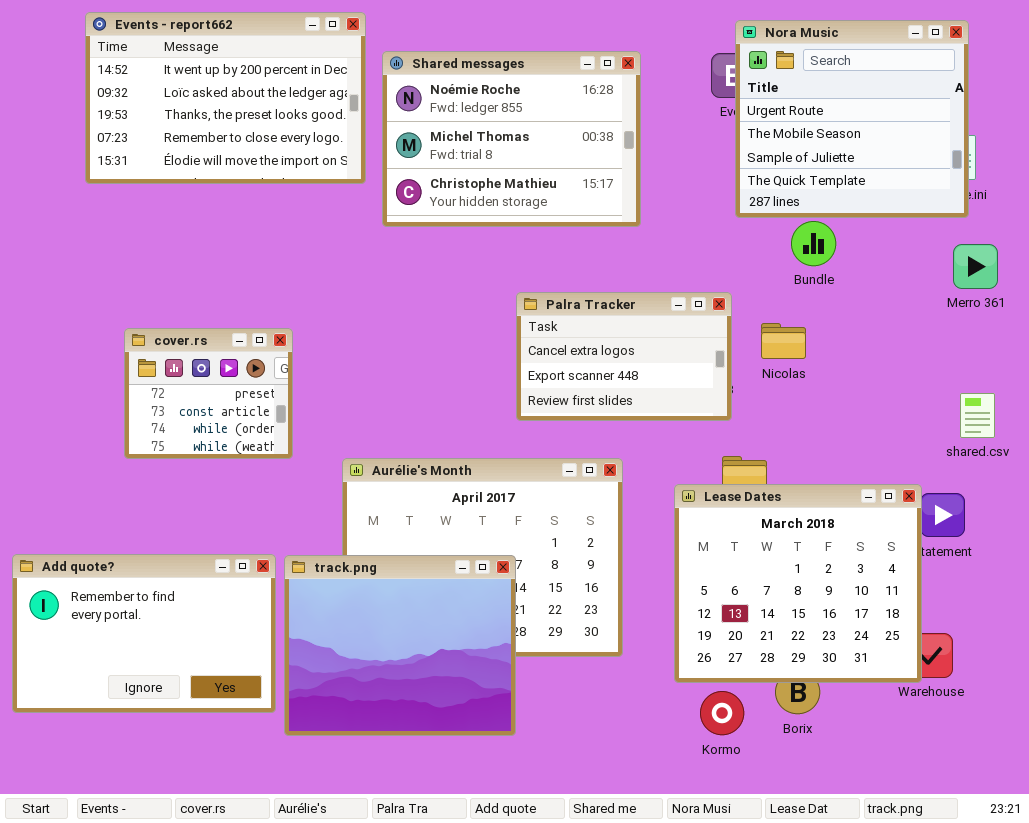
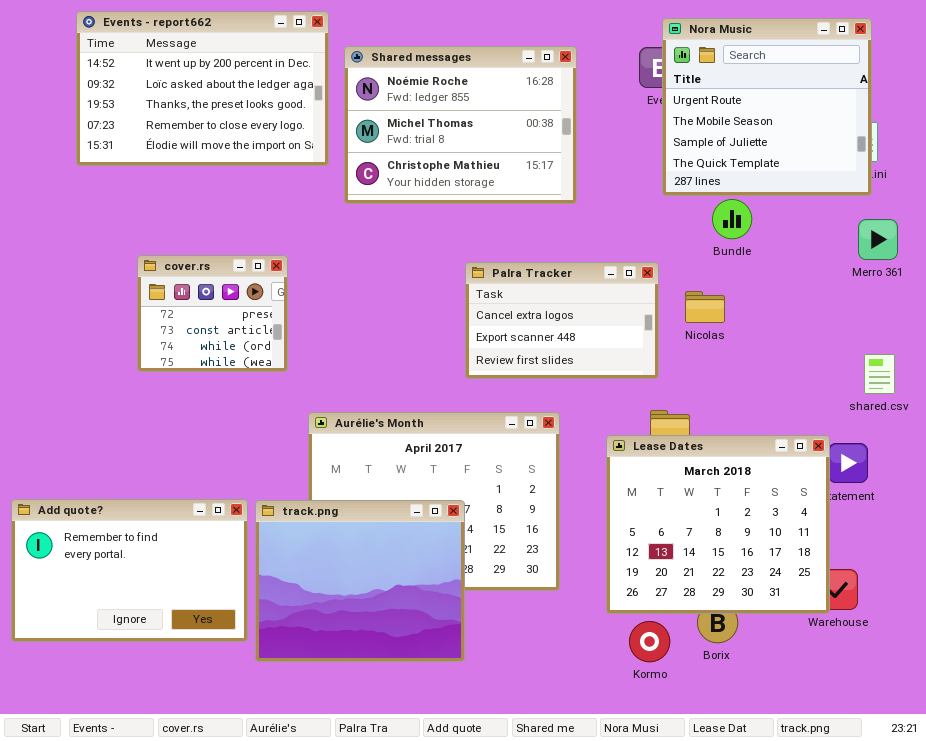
cover.rs: [124,328,293,459] -> [137,255,288,372], moved

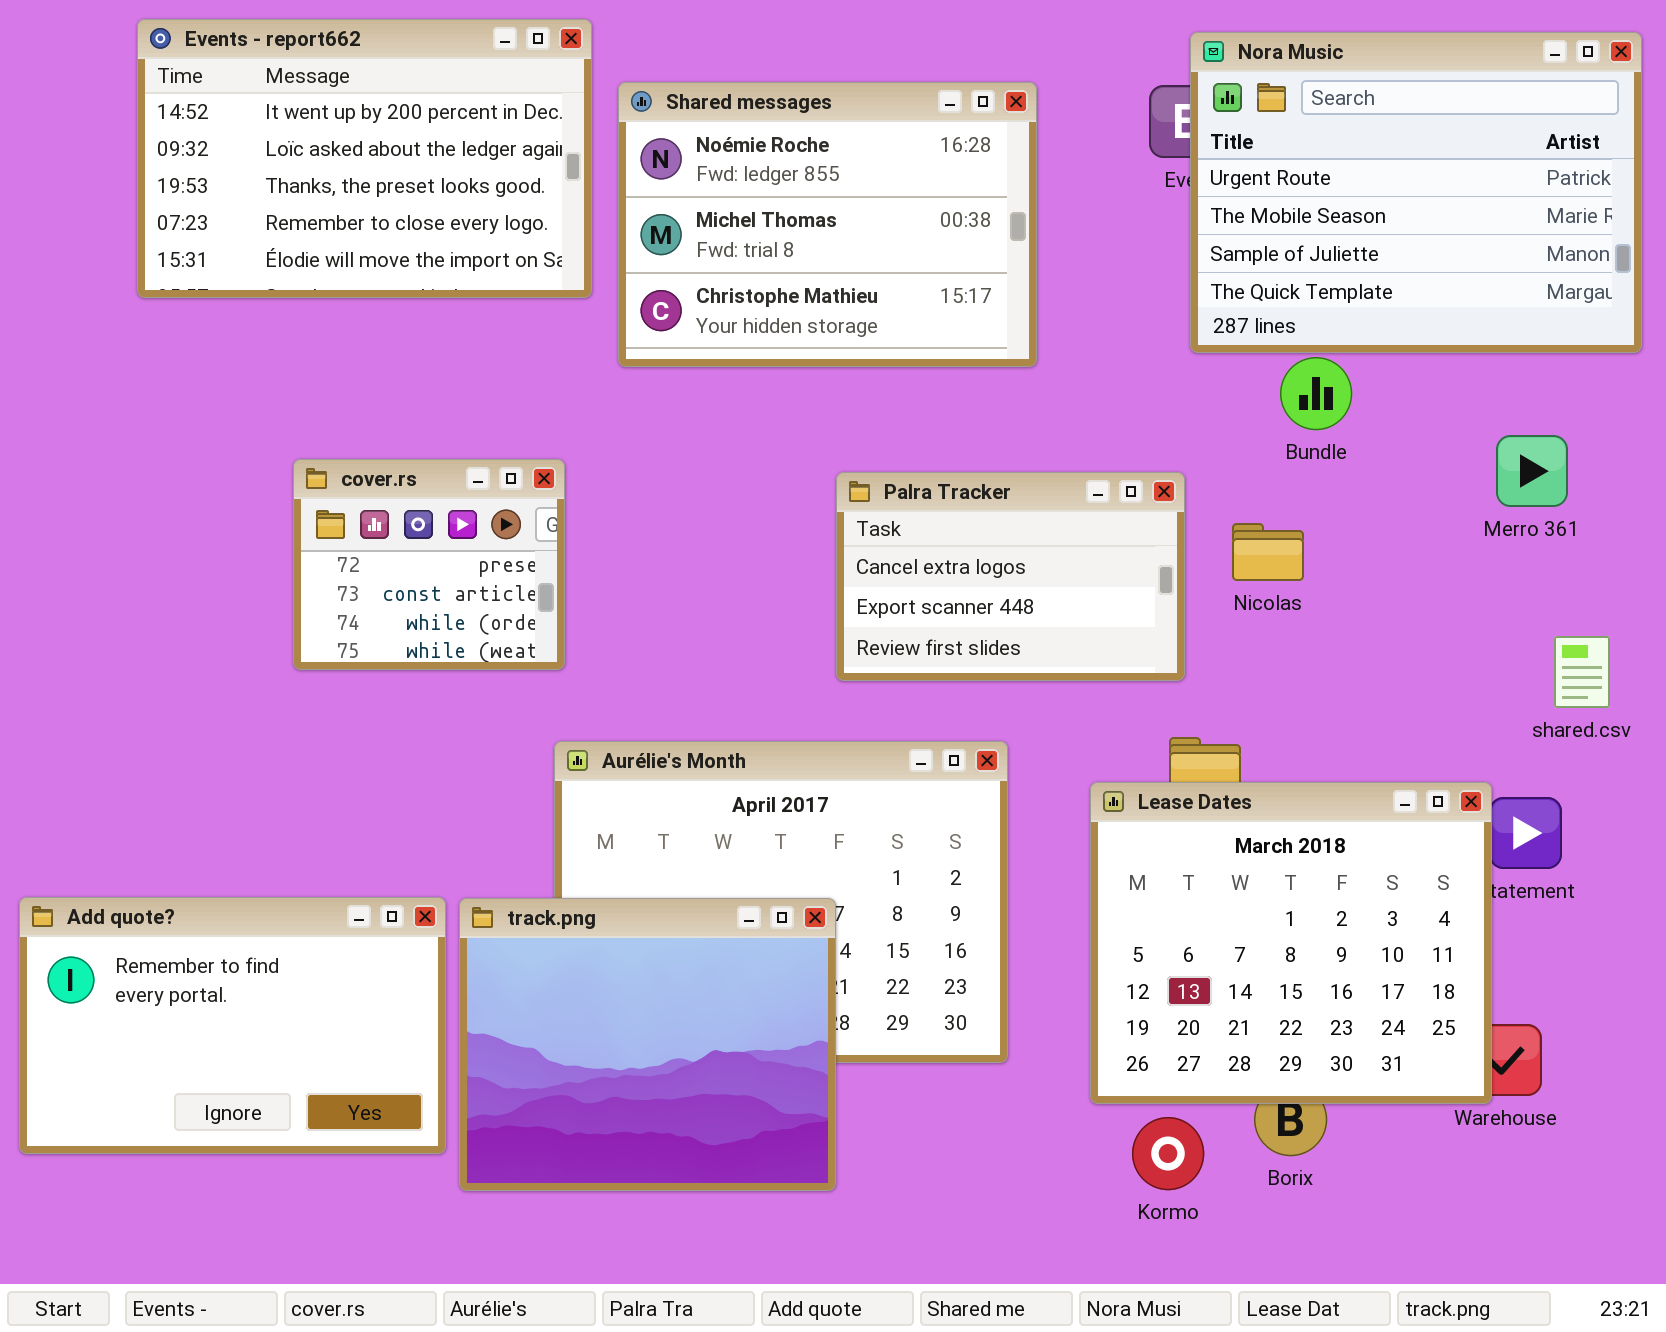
Nora Music: [662,18,872,196] -> [1190,32,1642,353], resized
Merro 361: [858,219,898,260] -> [1496,435,1568,507], moved
cover.rs: [137,255,288,372] -> [293,459,565,670], moved

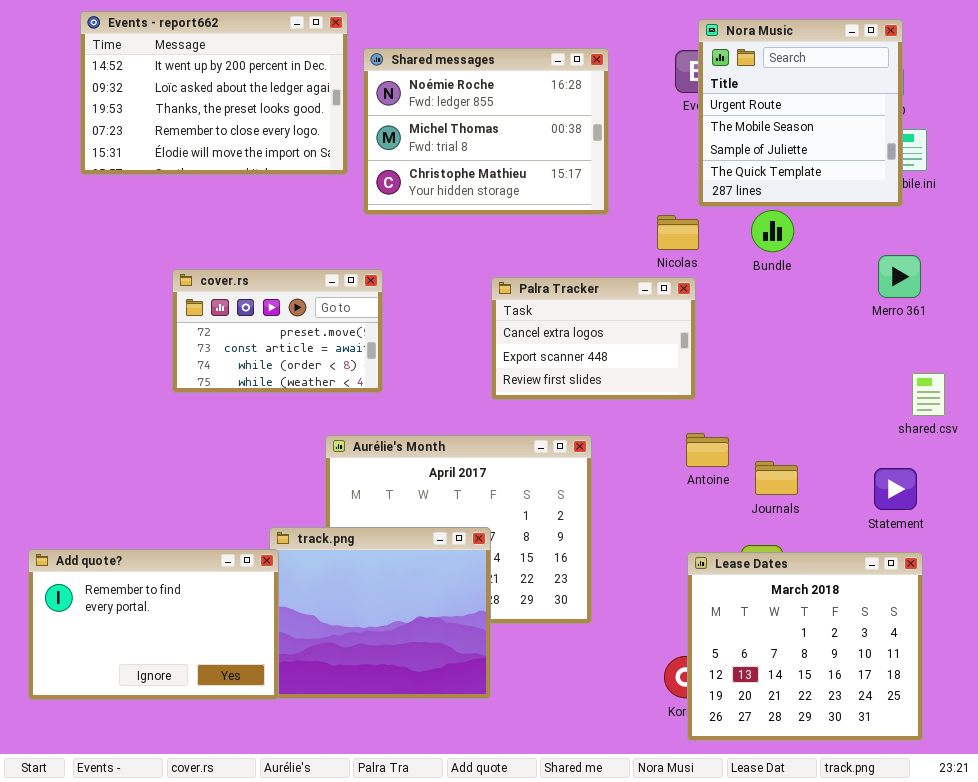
Nora Music: [1190,32,1642,353] -> [698,19,903,207], resized
cover.rs: [293,459,565,670] -> [172,269,383,393], resized
Nicolas: [1232,523,1304,581] -> [657,215,699,250], moved
Lease Dates: [1090,782,1492,1104] -> [687,552,923,741], moved
Add quote?: [19,897,446,1154] -> [28,549,279,700], moved

